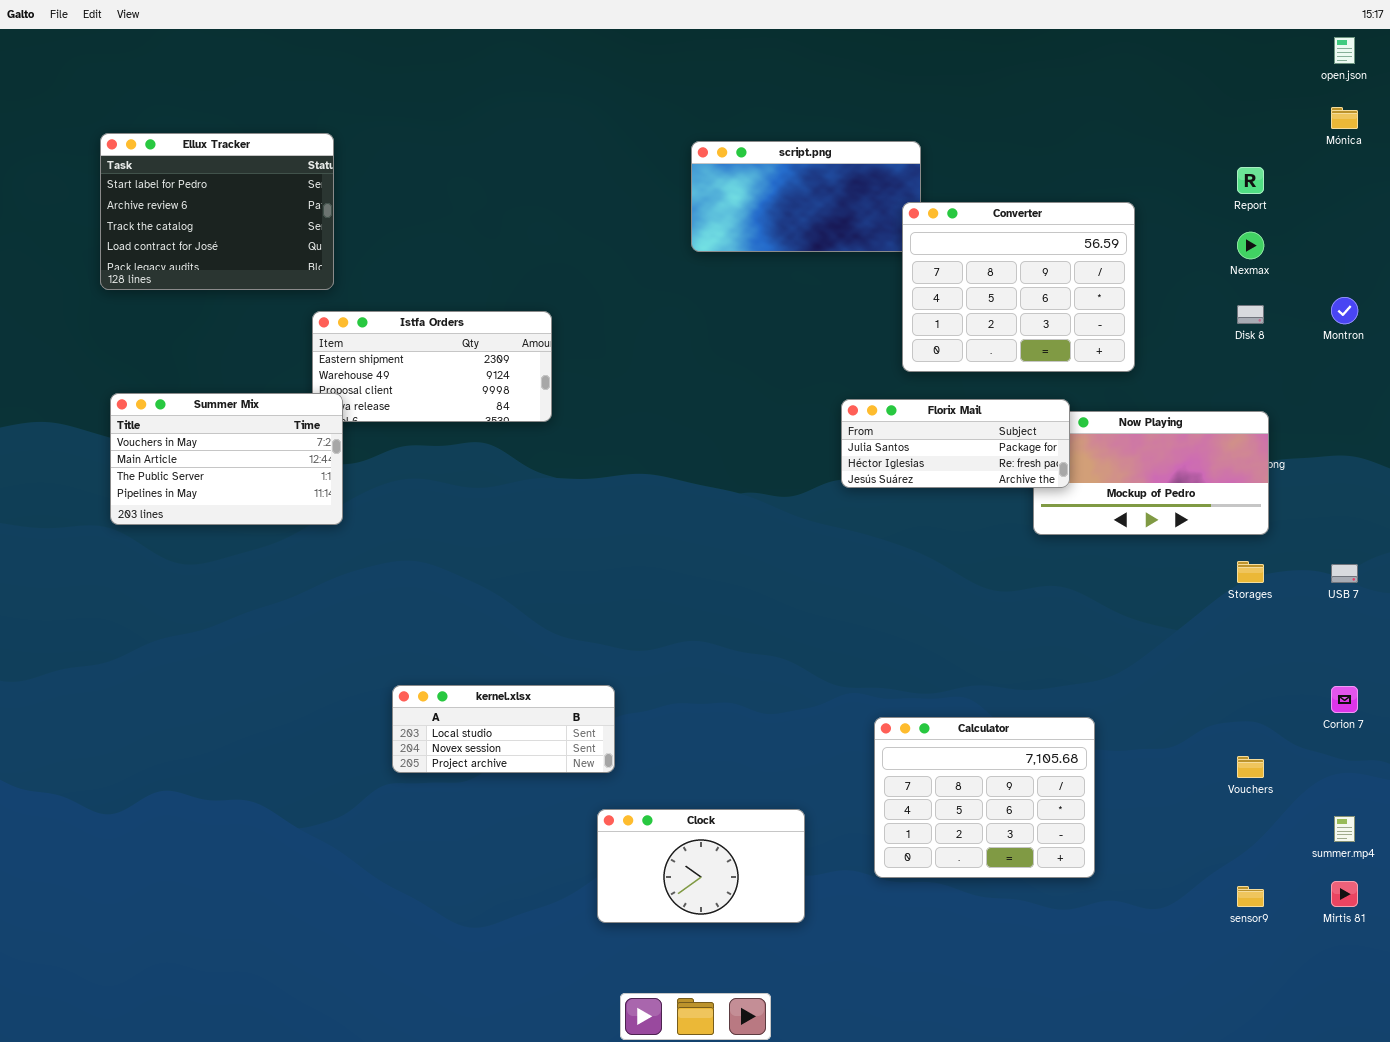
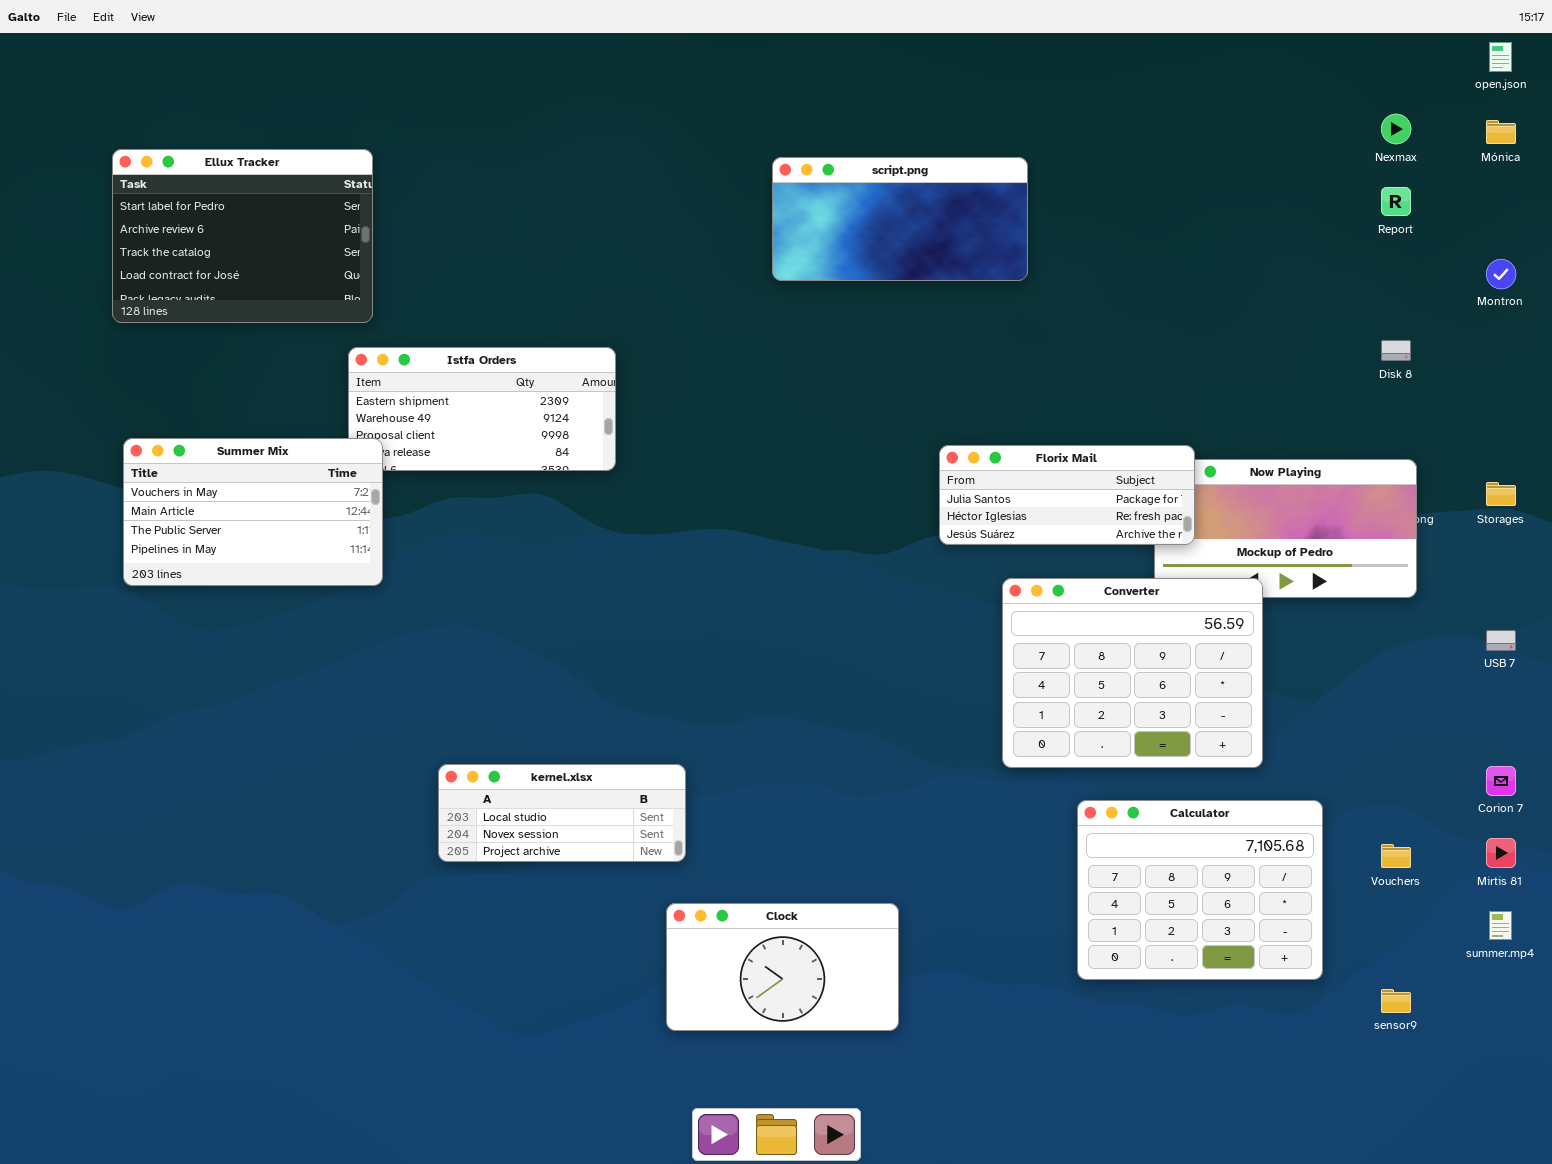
Converter: [902,202,1135,372] -> [1002,578,1263,768], moved
Nexmax: [1237,232,1264,259] -> [1381,114,1411,144], moved
Montron: [1331,297,1358,324] -> [1486,259,1516,289], moved
Storages: [1237,561,1264,583] -> [1486,482,1516,506], moved
Calculator: [874,717,1095,878] -> [1077,800,1323,980], moved
Mirtis 81: [1331,881,1358,907] -> [1486,838,1516,868], moved

